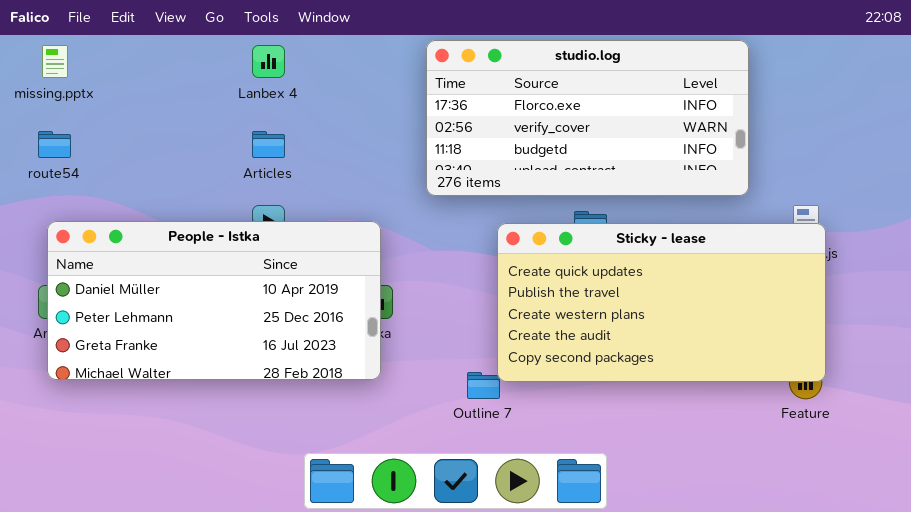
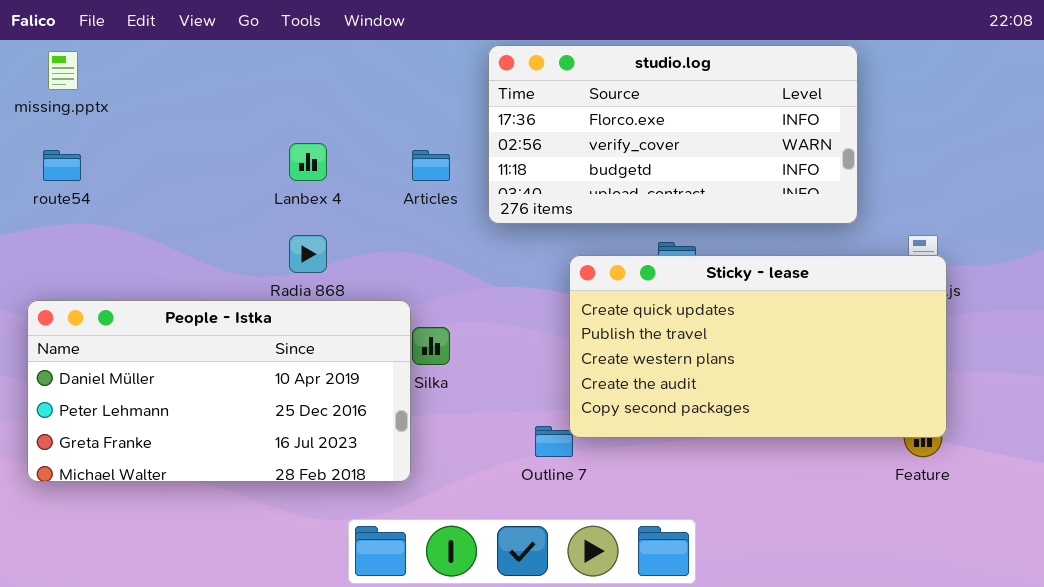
Lanbex 4: [252,45,285,78] -> [289,143,327,181], moved
Articles: [252,131,285,158] -> [412,150,450,181], moved
People - Istka: [47,221,381,380] -> [27,300,411,482], moved

